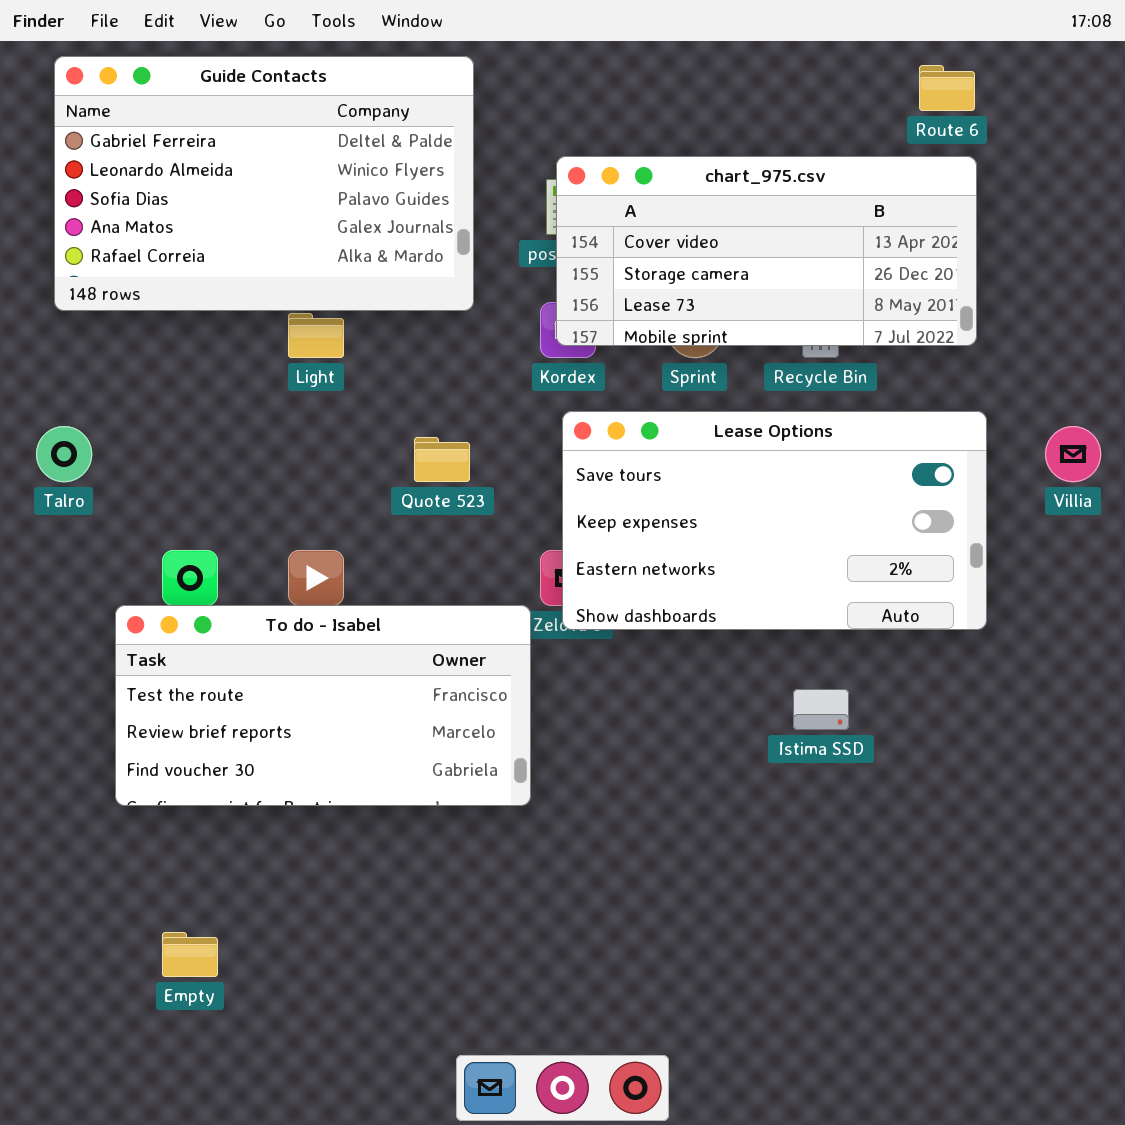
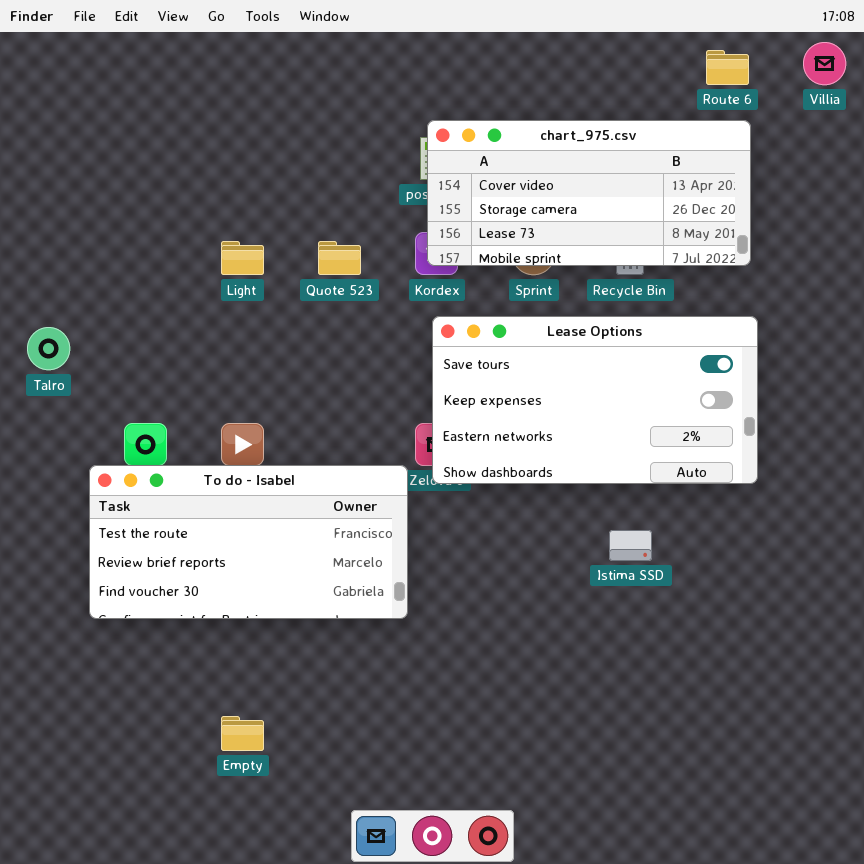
Guide Contacts: [54,56,474,311] -> none, closed
Villia: [1045,426,1101,482] -> [803,42,846,85], moved
Quote 523: [414,437,470,482] -> [318,241,361,275], moved
Empty: [162,932,218,977] -> [221,716,264,751], moved

